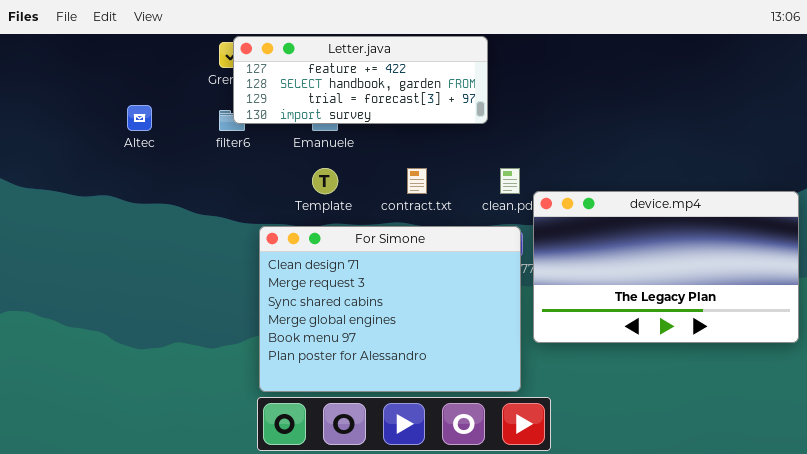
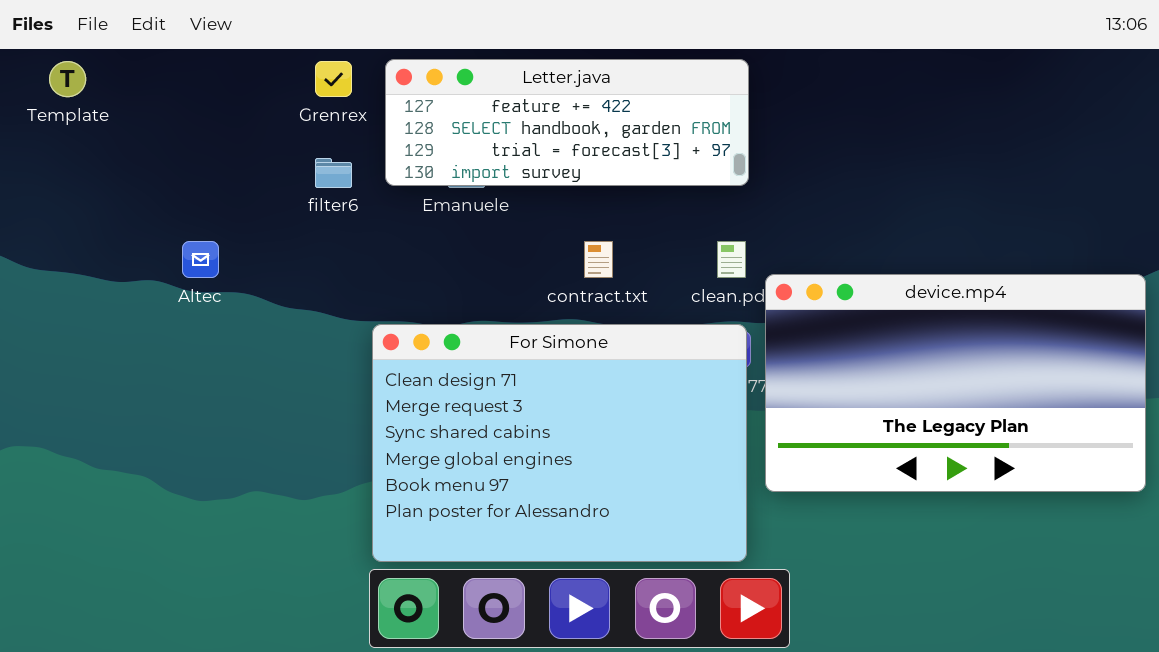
Letter.java: [233,36,488,124] -> [385,59,749,186], moved
Altec: [127,105,152,131] -> [182,241,219,278], moved
Template: [312,168,338,194] -> [49,61,86,97], moved

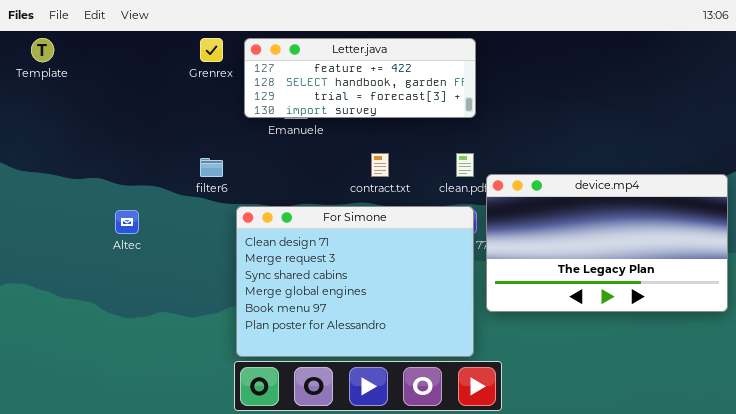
filter6: [315,158,352,188] -> [200,158,223,177], moved
Altec: [182,241,219,278] -> [115,210,139,234], moved

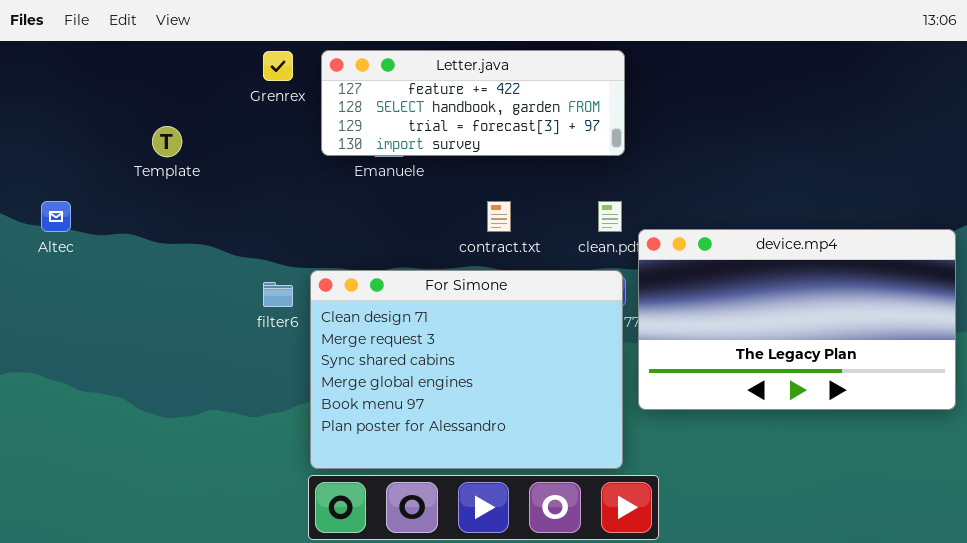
Template: [31,38,54,62] -> [152,126,182,157], moved
filter6: [200,158,223,177] -> [263,282,293,307], moved
Altec: [115,210,139,234] -> [41,201,71,232], moved

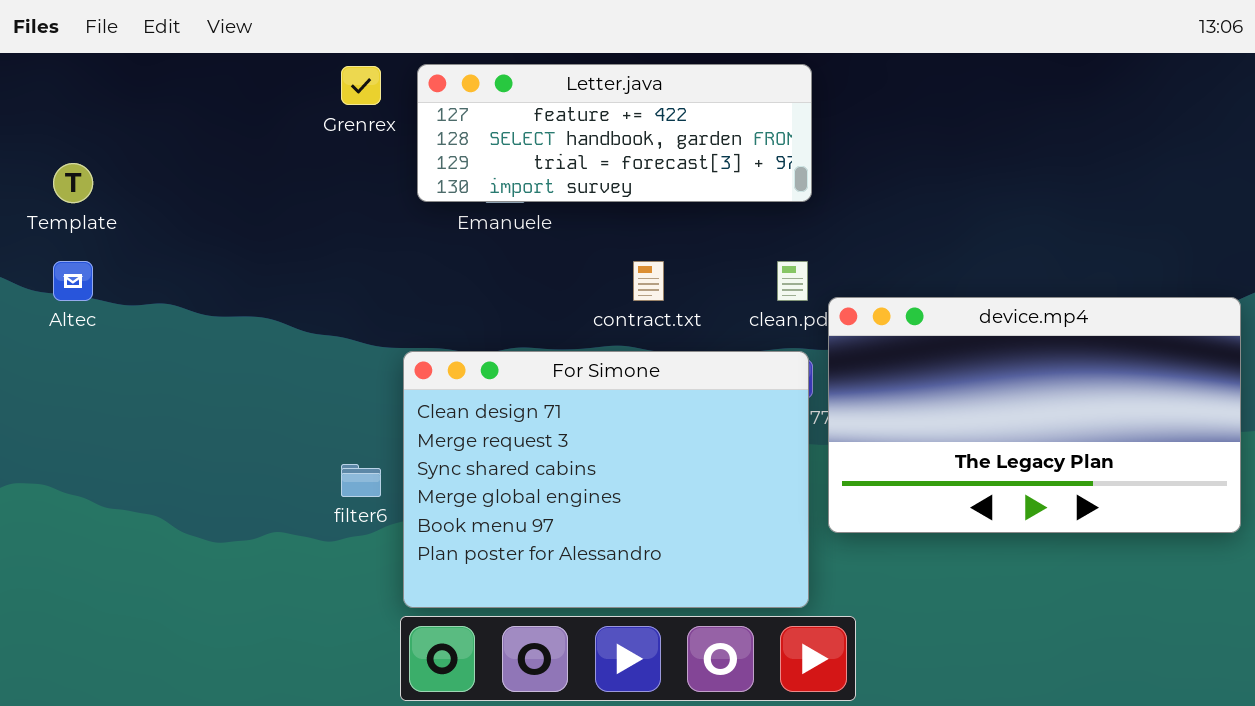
Template: [152,126,182,157] -> [53,163,93,203], moved
filter6: [263,282,293,307] -> [341,464,381,497], moved

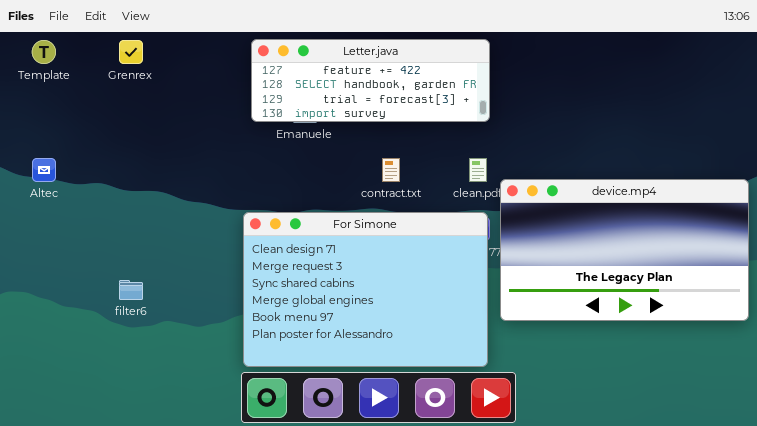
Grenrex: [341,66,381,105] -> [119,40,143,64], moved
Template: [53,163,93,203] -> [32,40,56,64], moved
filter6: [341,464,381,497] -> [119,280,143,300], moved

